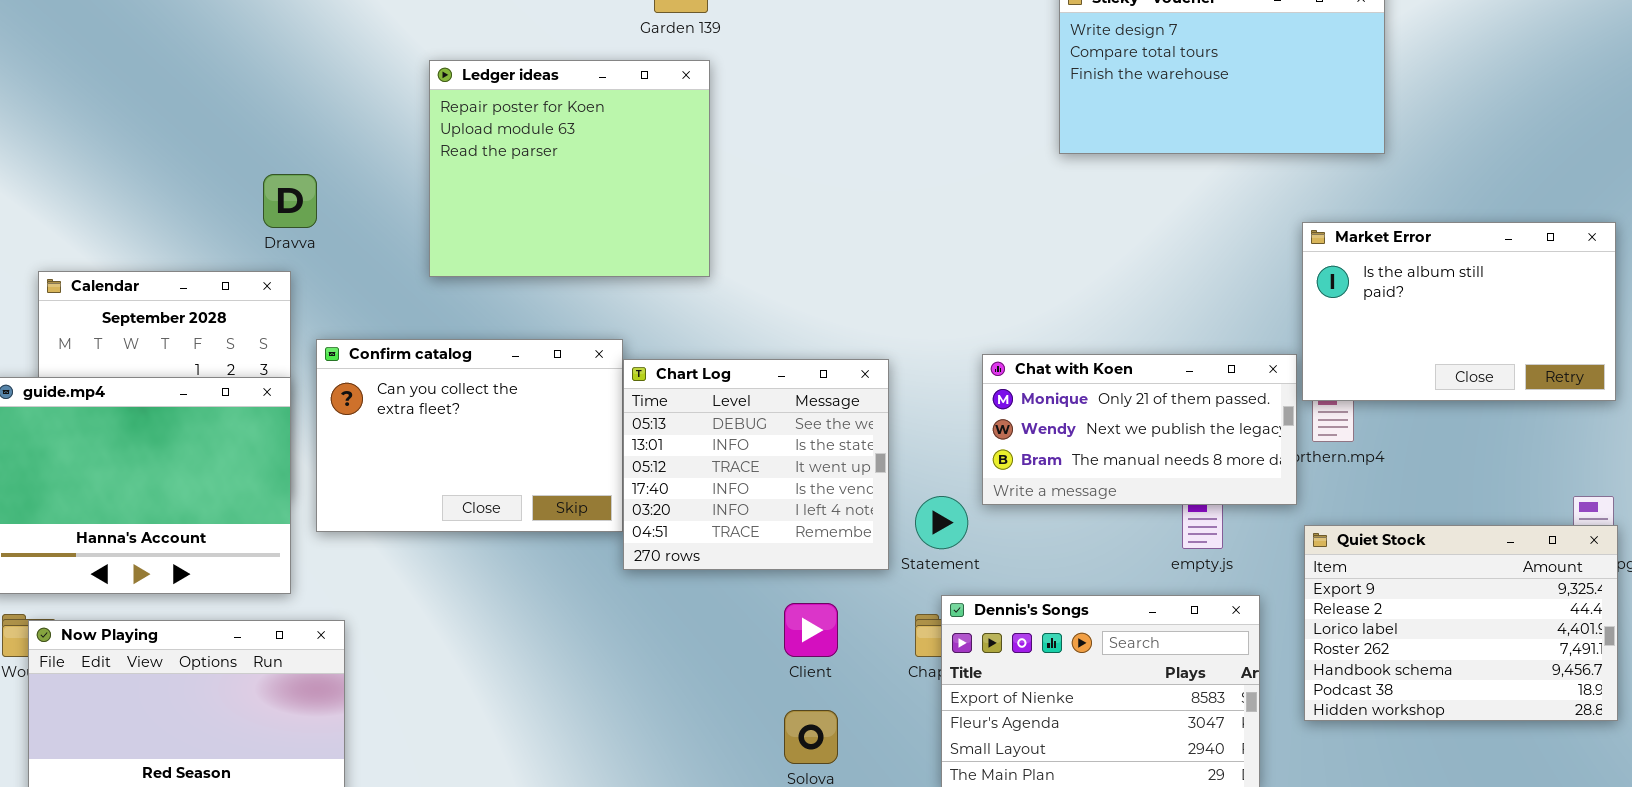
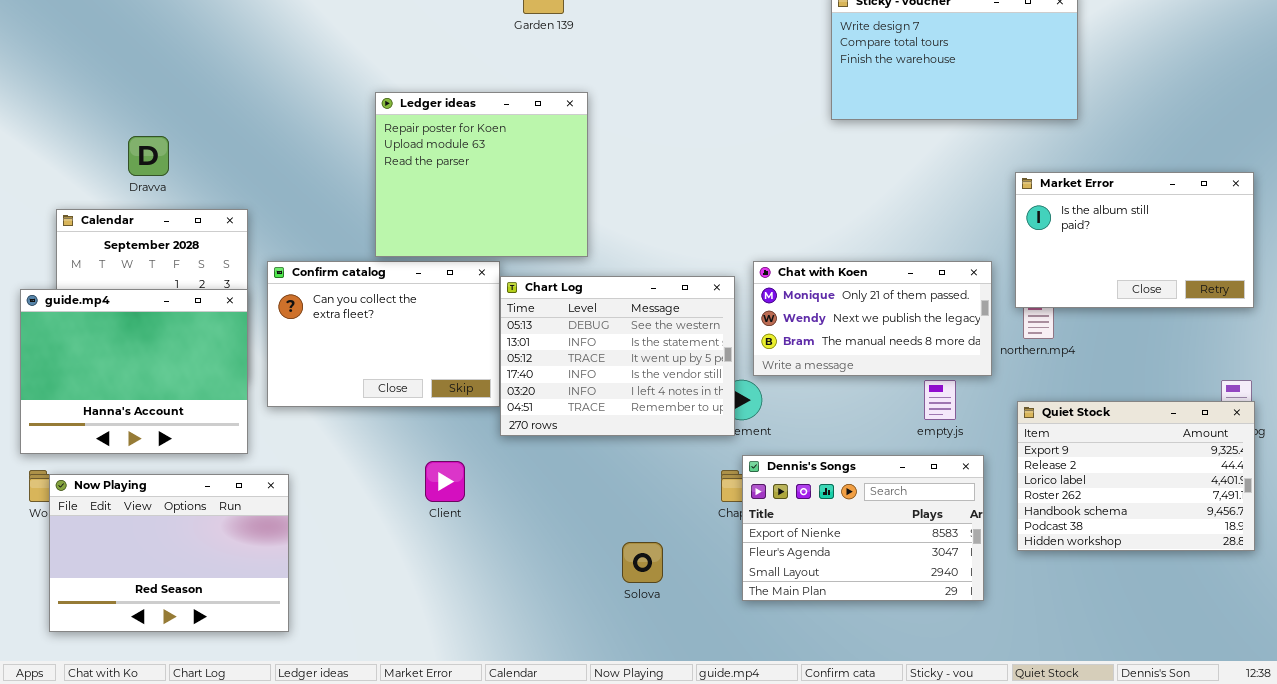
Ledger ideas: [429,60,710,277] -> [375,92,588,257], moved
Dravva: [263,174,317,228] -> [128,136,169,176], moved
Chat with Koen: [982,354,1297,505] -> [753,261,992,376], moved
Chart Log: [623,359,889,570] -> [500,276,735,436], resized
Client: [784,603,838,657] -> [425,461,465,502], moved

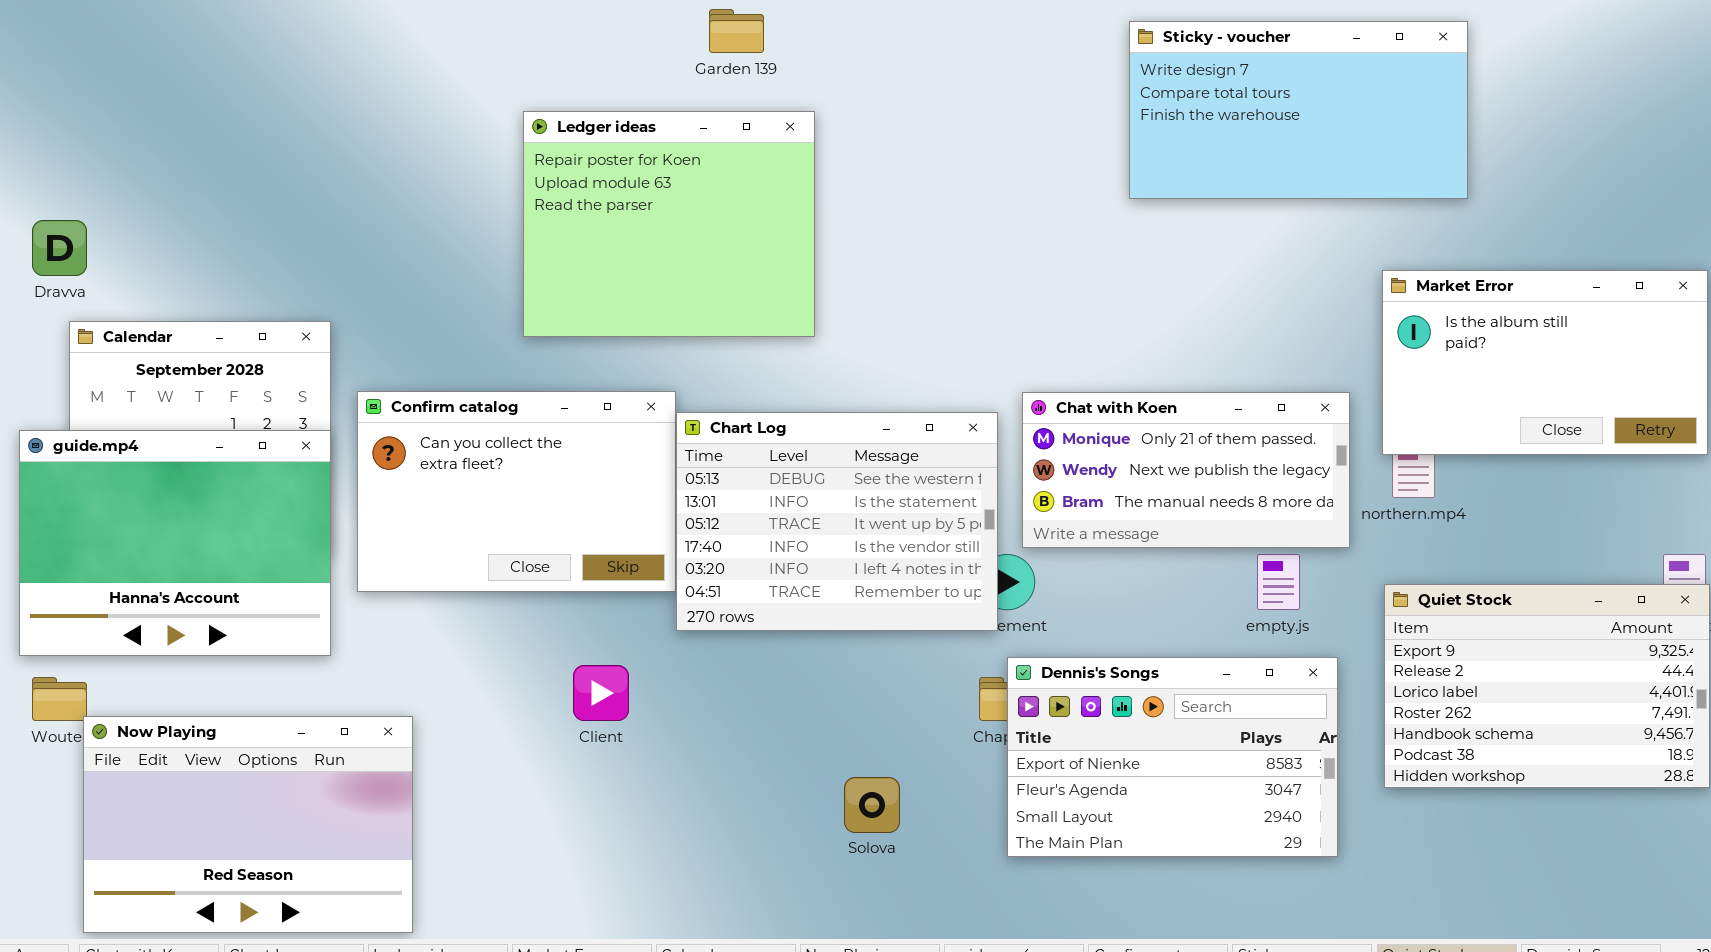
Ledger ideas: [375,92,588,257] -> [523,111,815,337], moved
Dravva: [128,136,169,176] -> [32,220,87,276], moved
Now Playing: [49,474,289,632] -> [83,716,413,933], moved

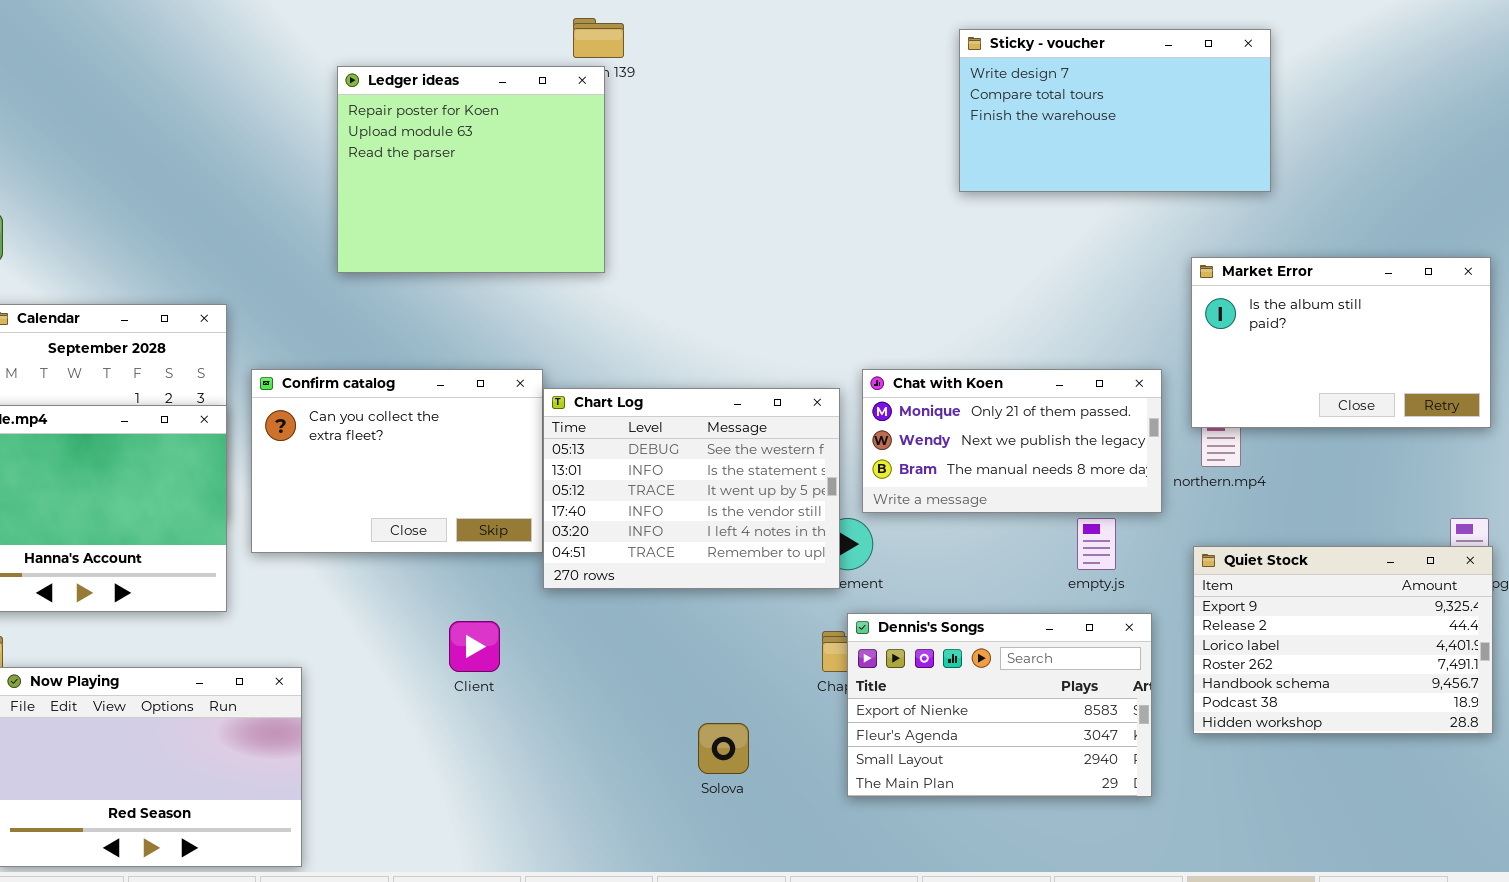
Ledger ideas: [523,111,815,337] -> [337,66,605,273], moved

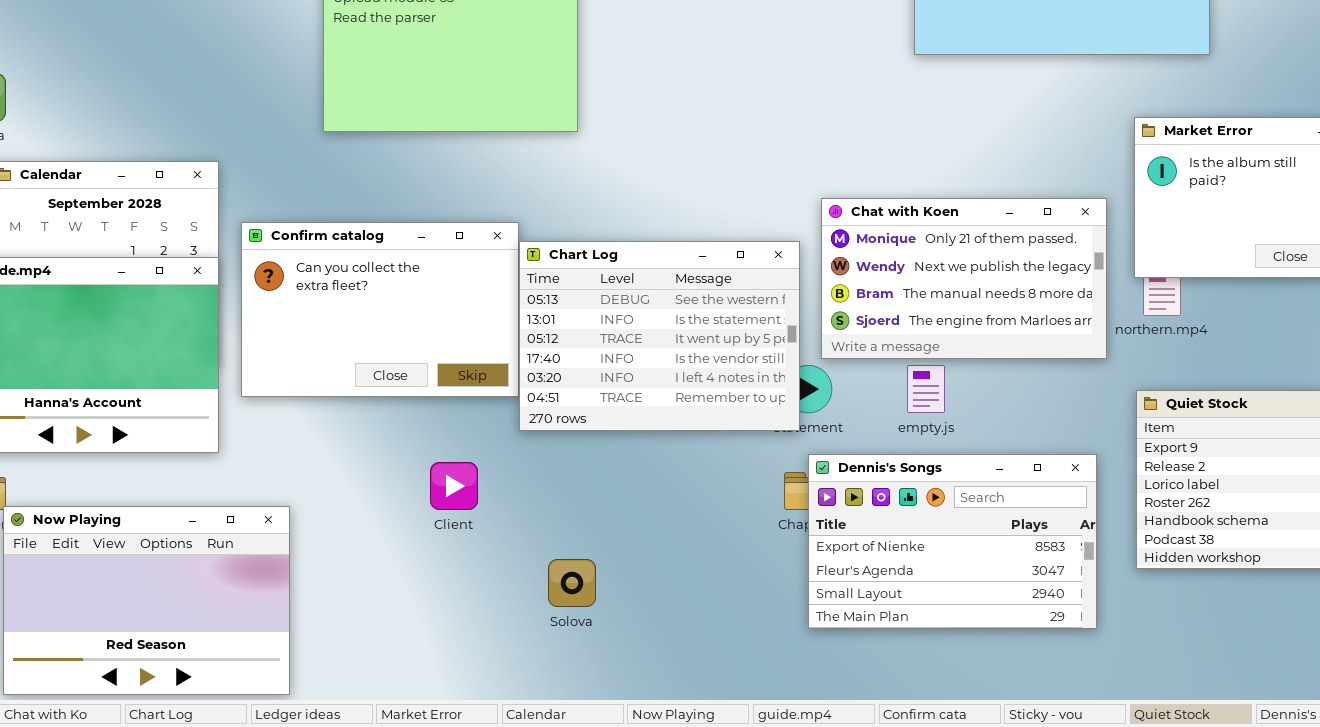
Chat with Koen: [862,369,1162,513] -> [821,198,1107,359], resized
empty.js: [1077,518,1116,570] -> [907,365,945,413], moved
Solova: [698,723,749,774] -> [548,559,596,607], moved

